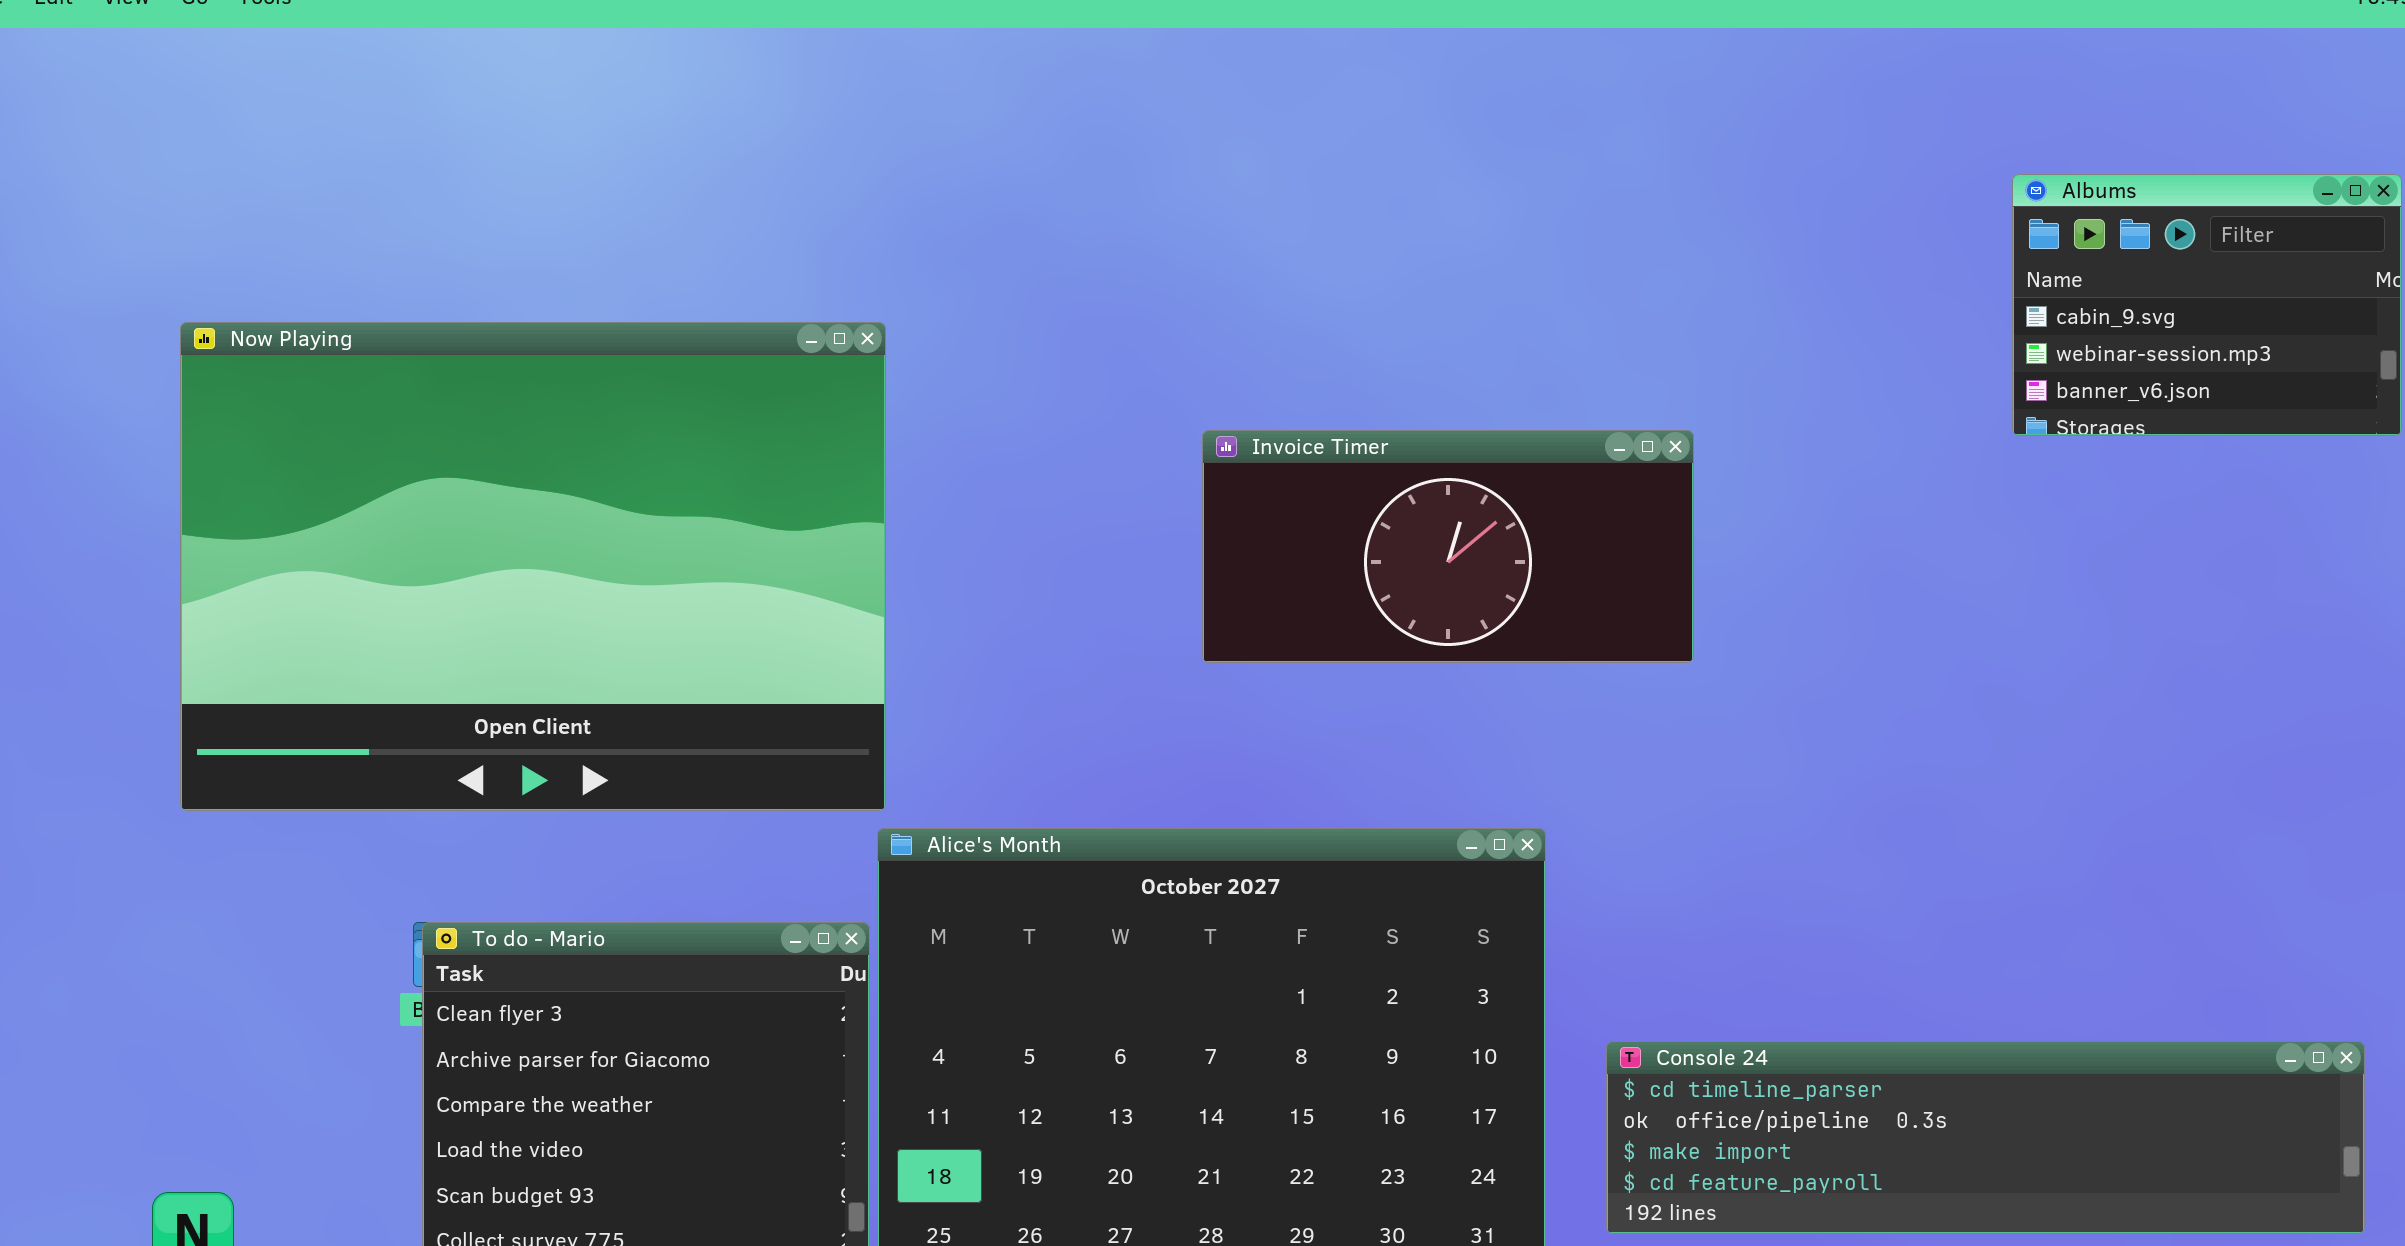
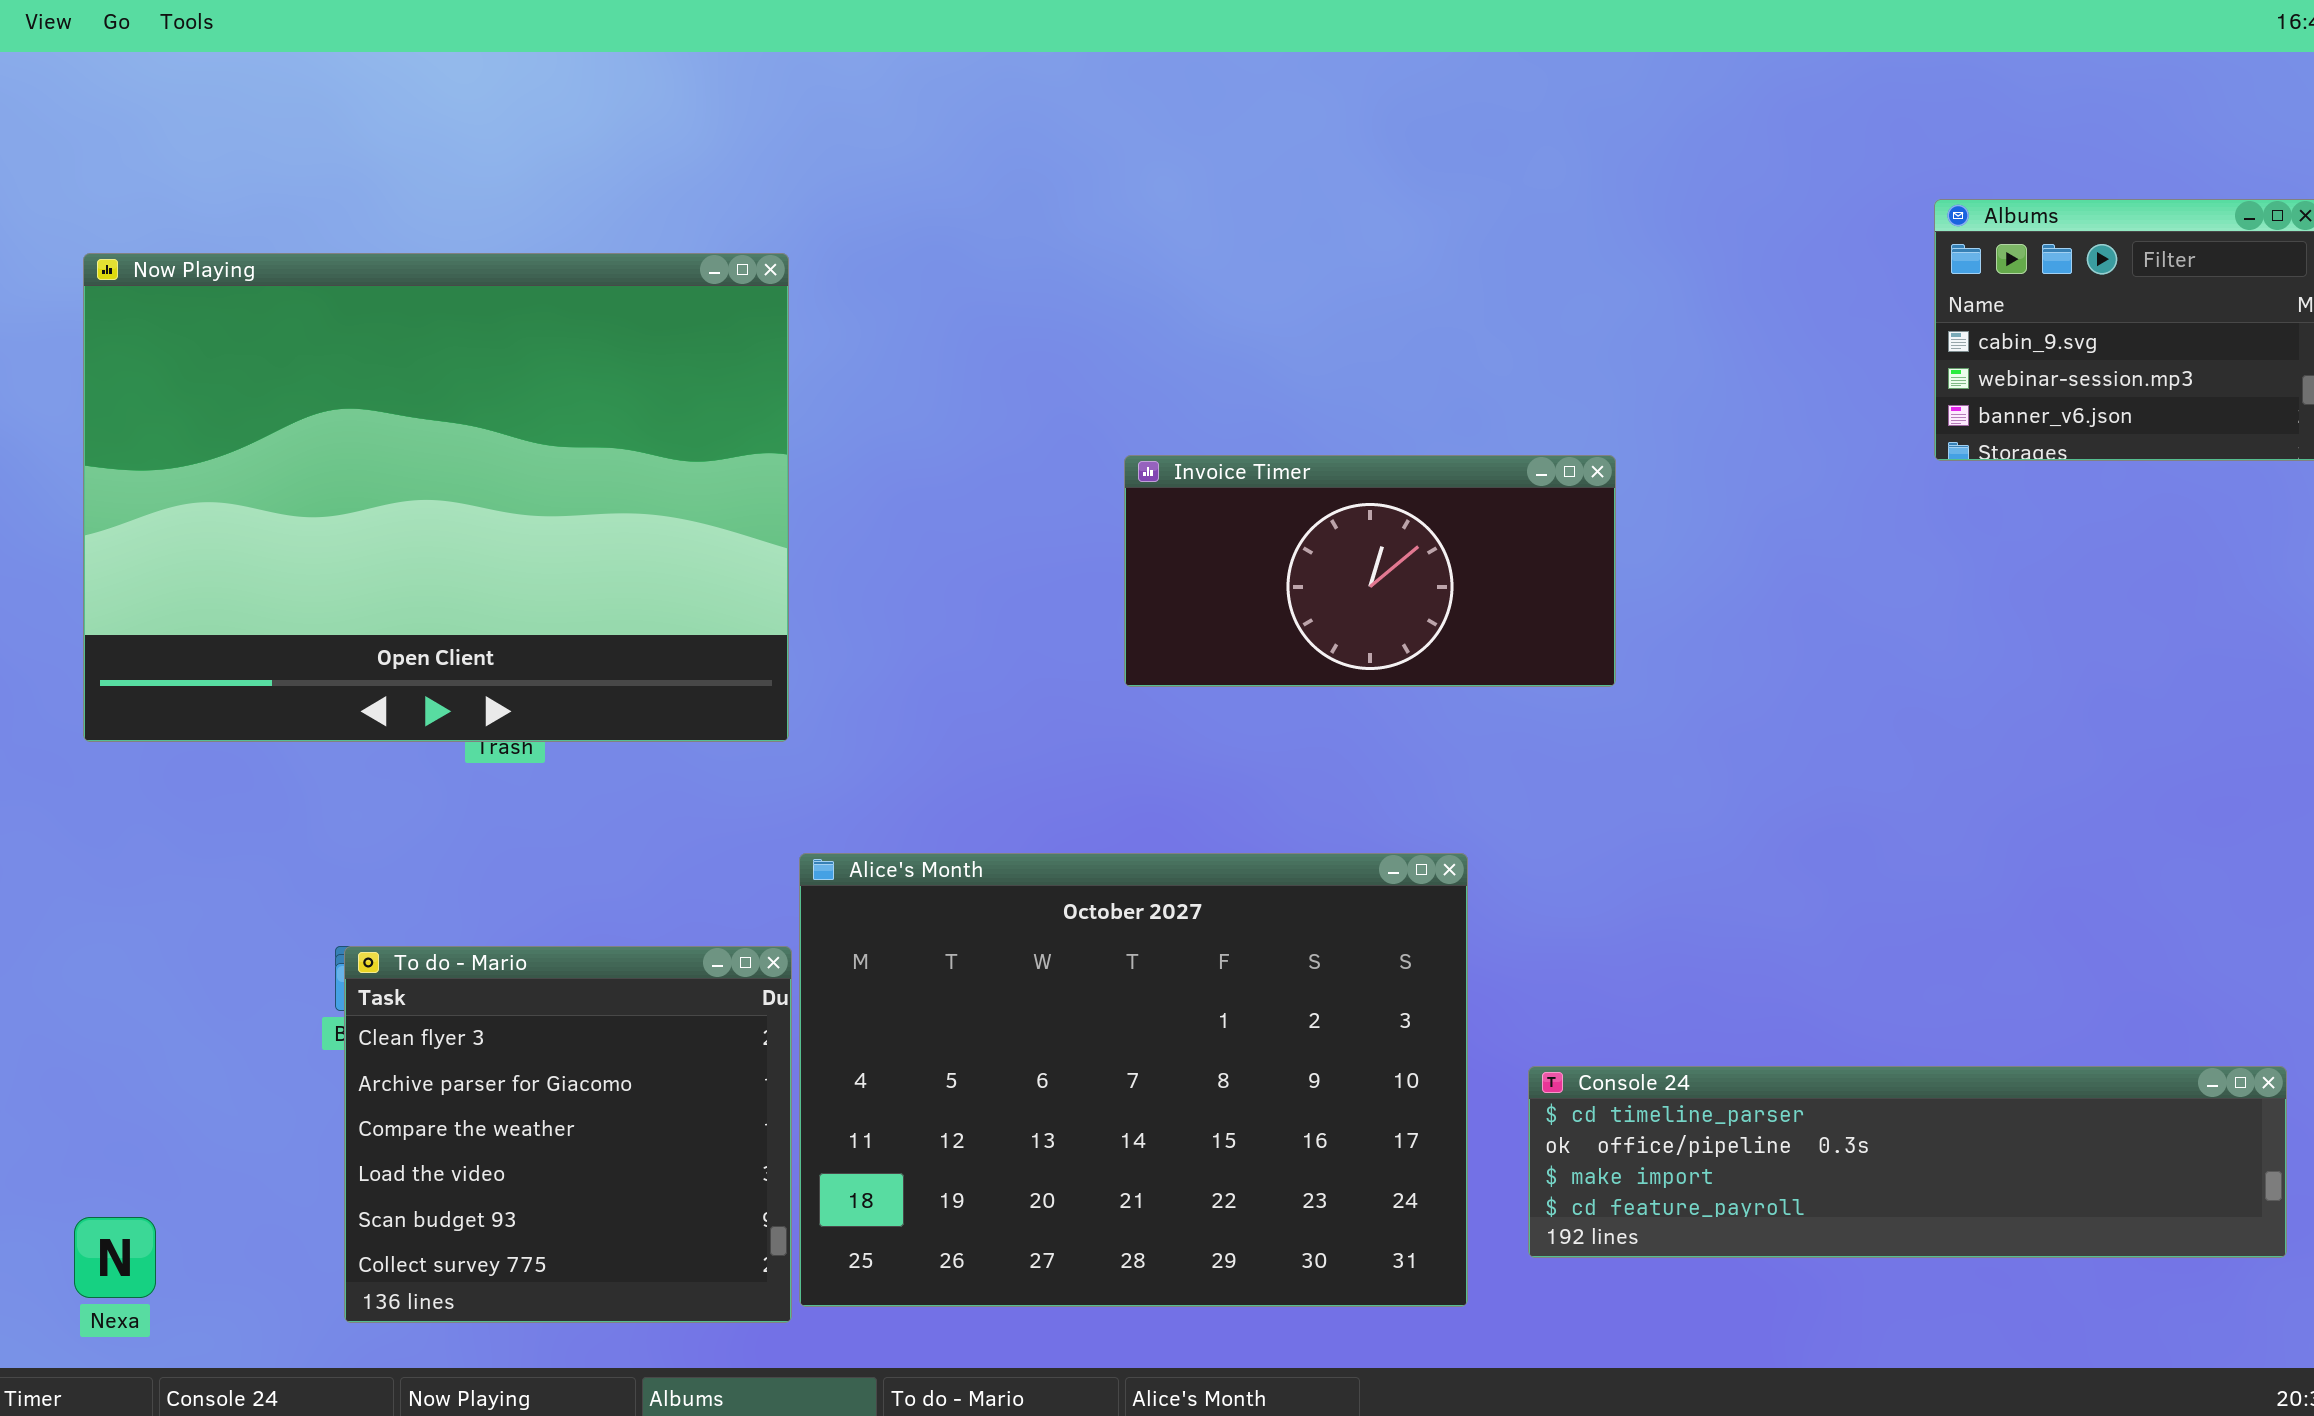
Now Playing: [180,322,886,811] -> [83,253,789,742], moved

